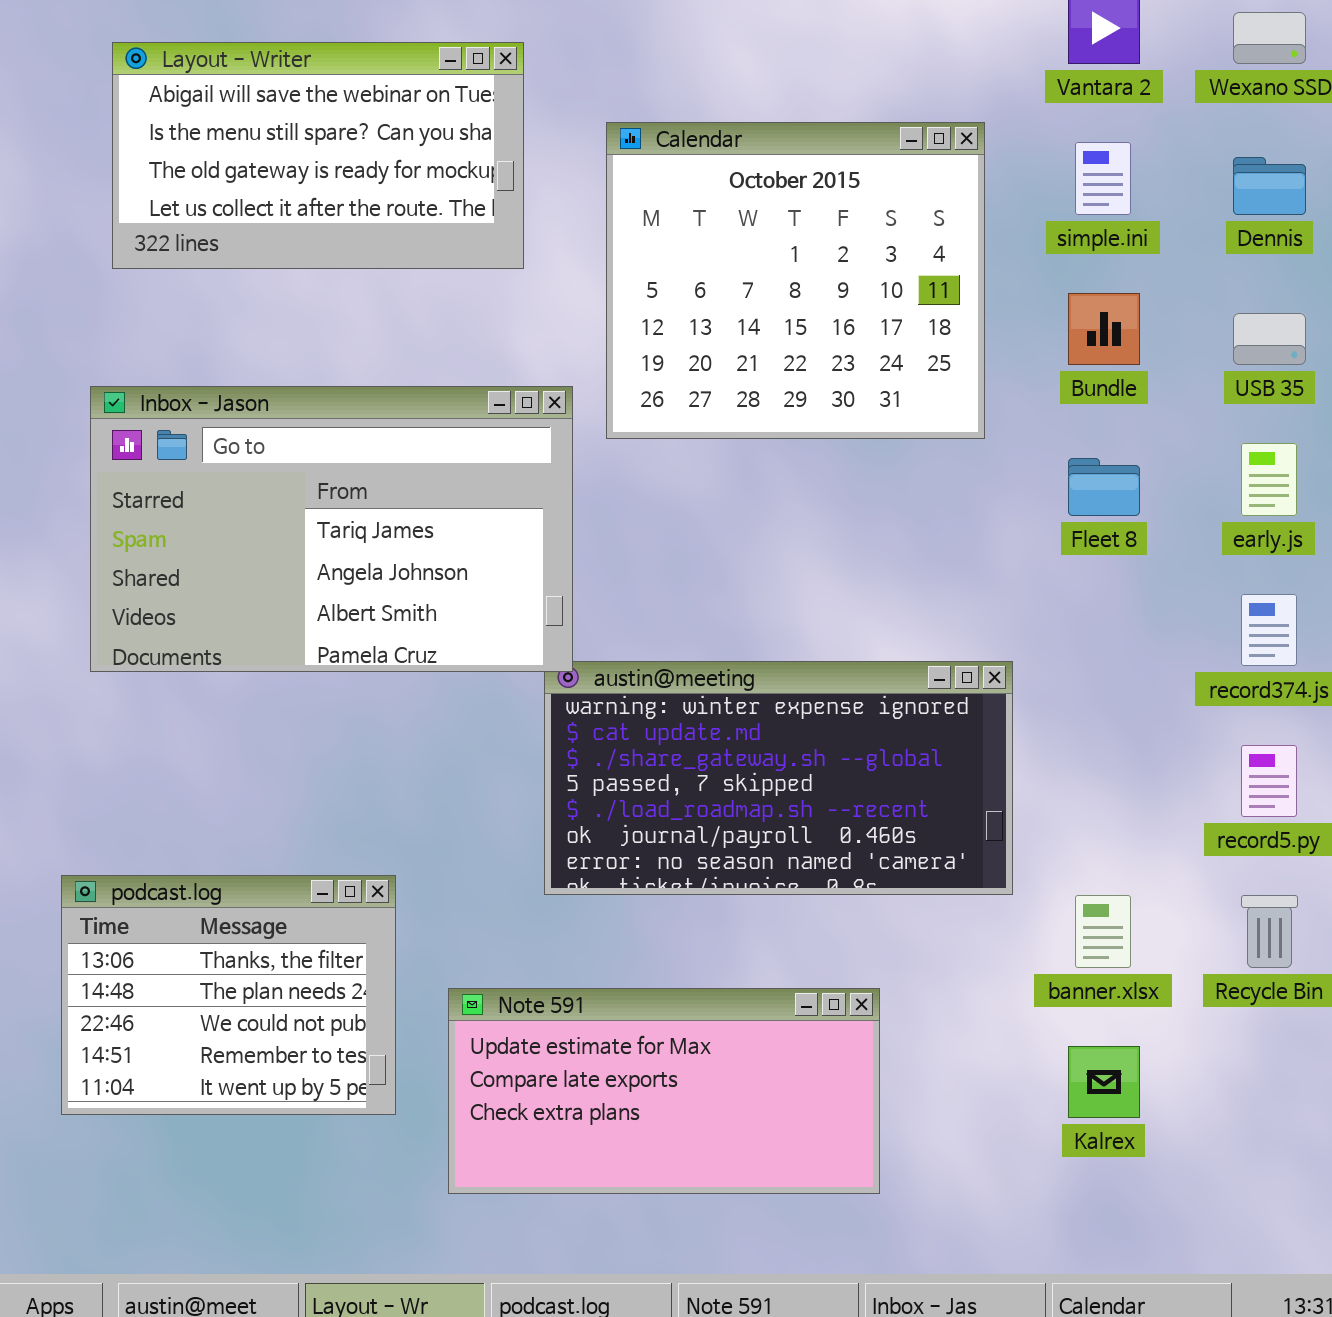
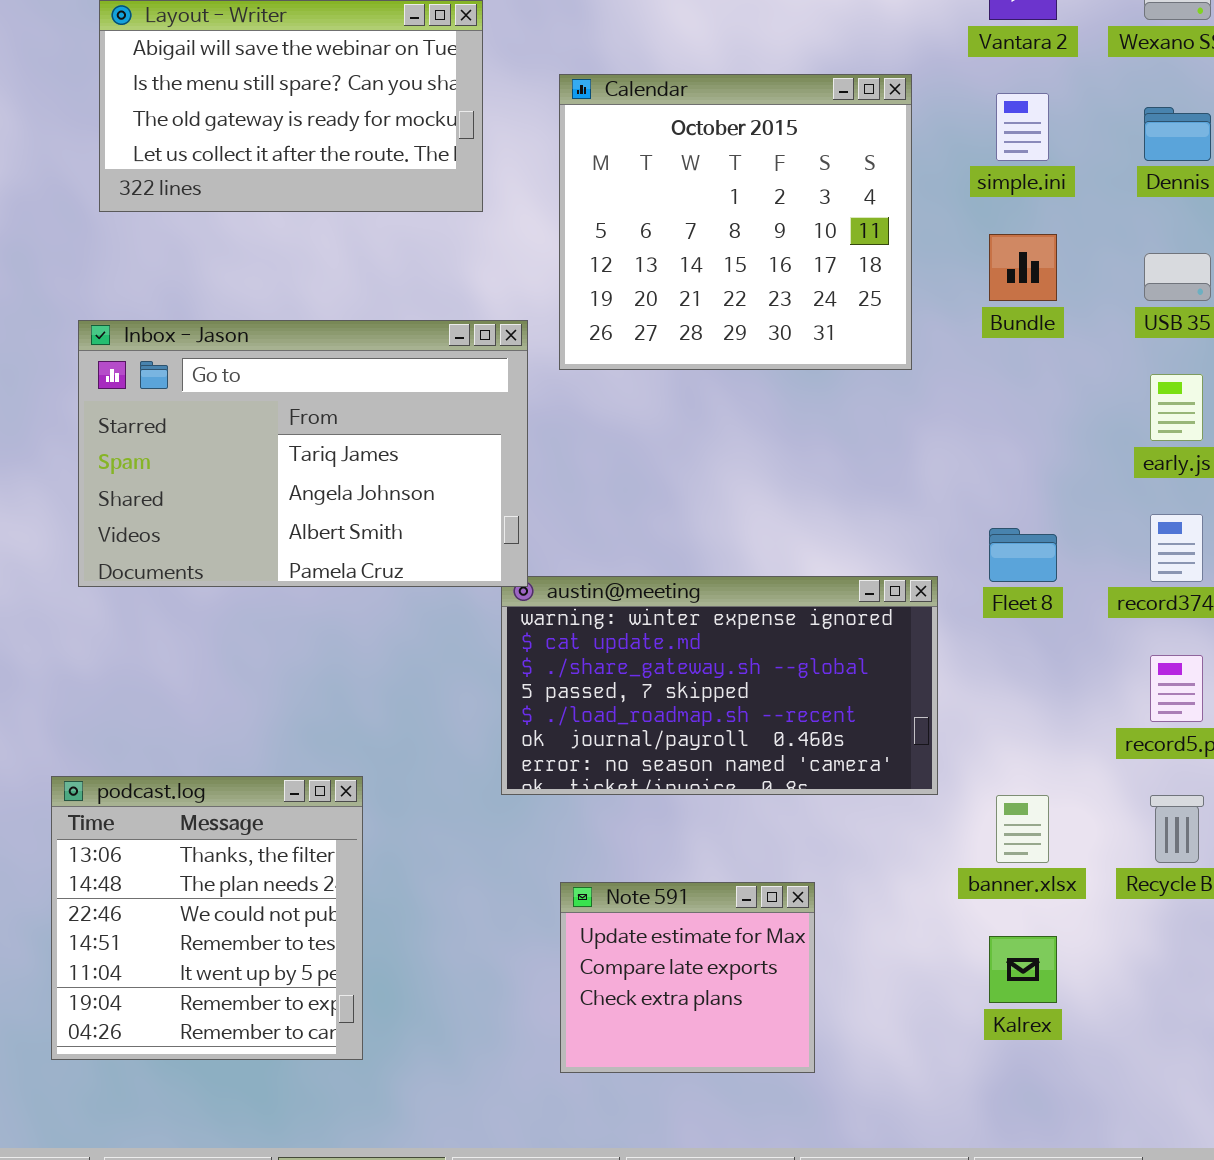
Fleet 8: [1068,458,1140,516] -> [989,528,1057,582], moved
podcast.log: [61,875,396,1115] -> [51,776,363,1060], resized
Note 591: [448,988,880,1194] -> [560,882,815,1073], resized

